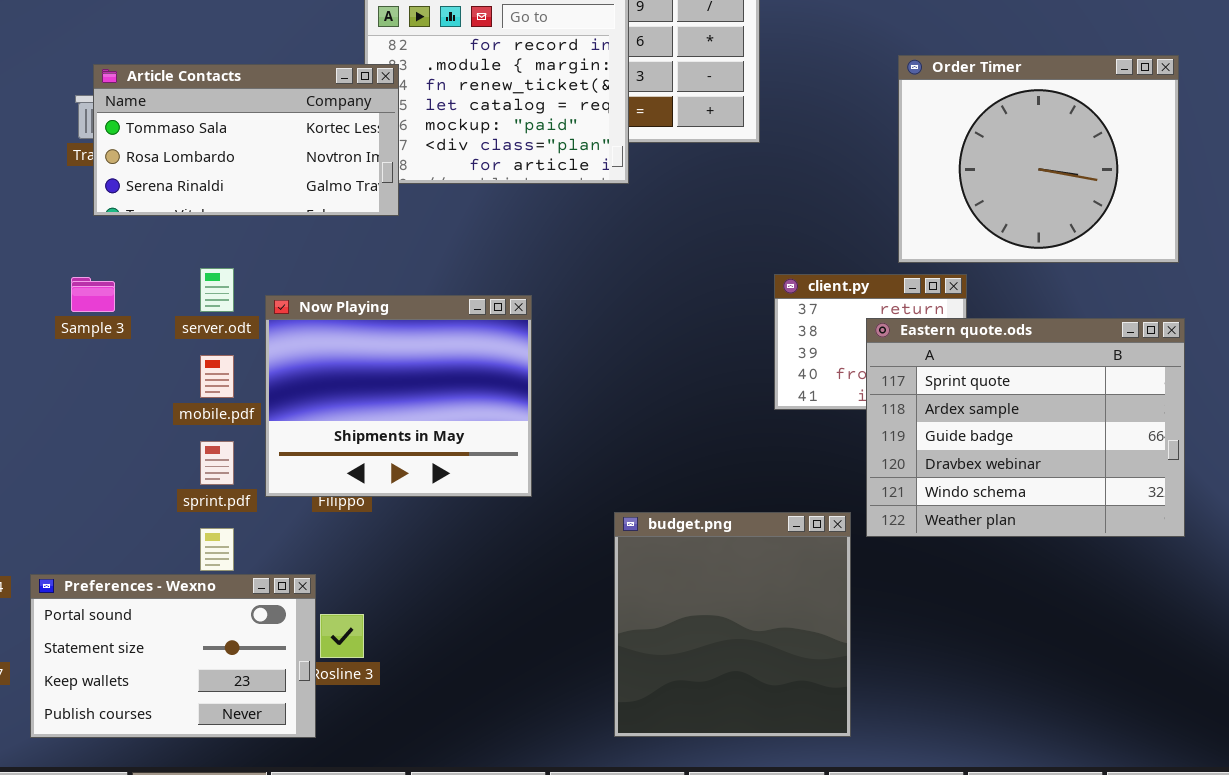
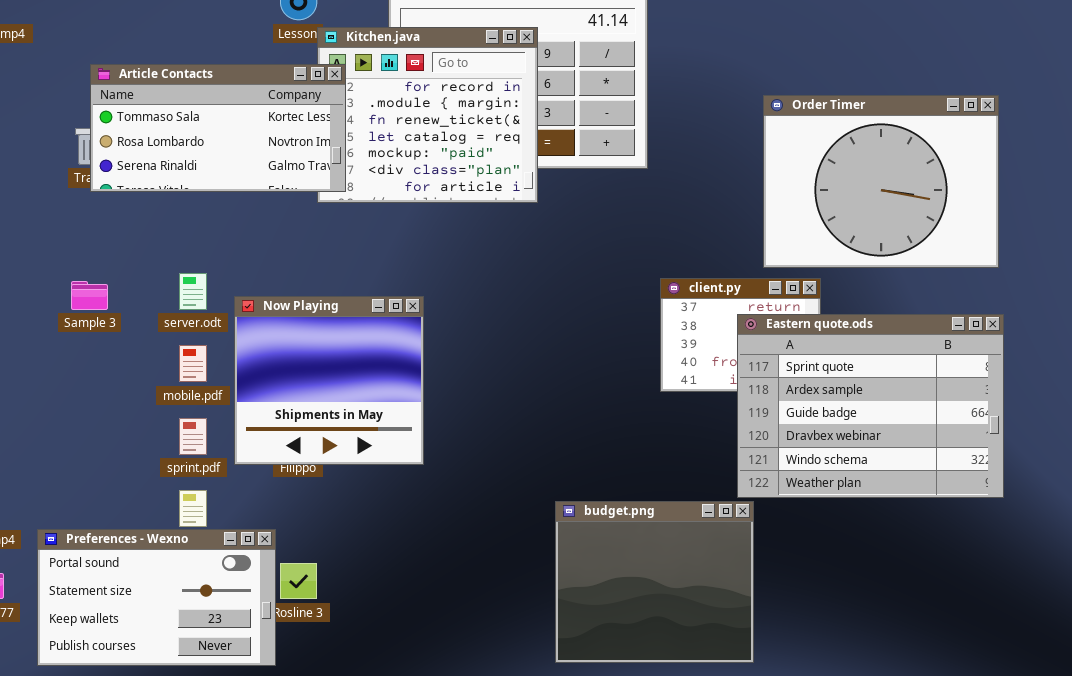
Article Contacts: [93,64,399,216] -> [90,64,346,192], moved
Now Playing: [265,295,532,497] -> [234,296,424,465], resized
budget.png: [614,512,851,737] -> [555,501,754,663], moved, resized

